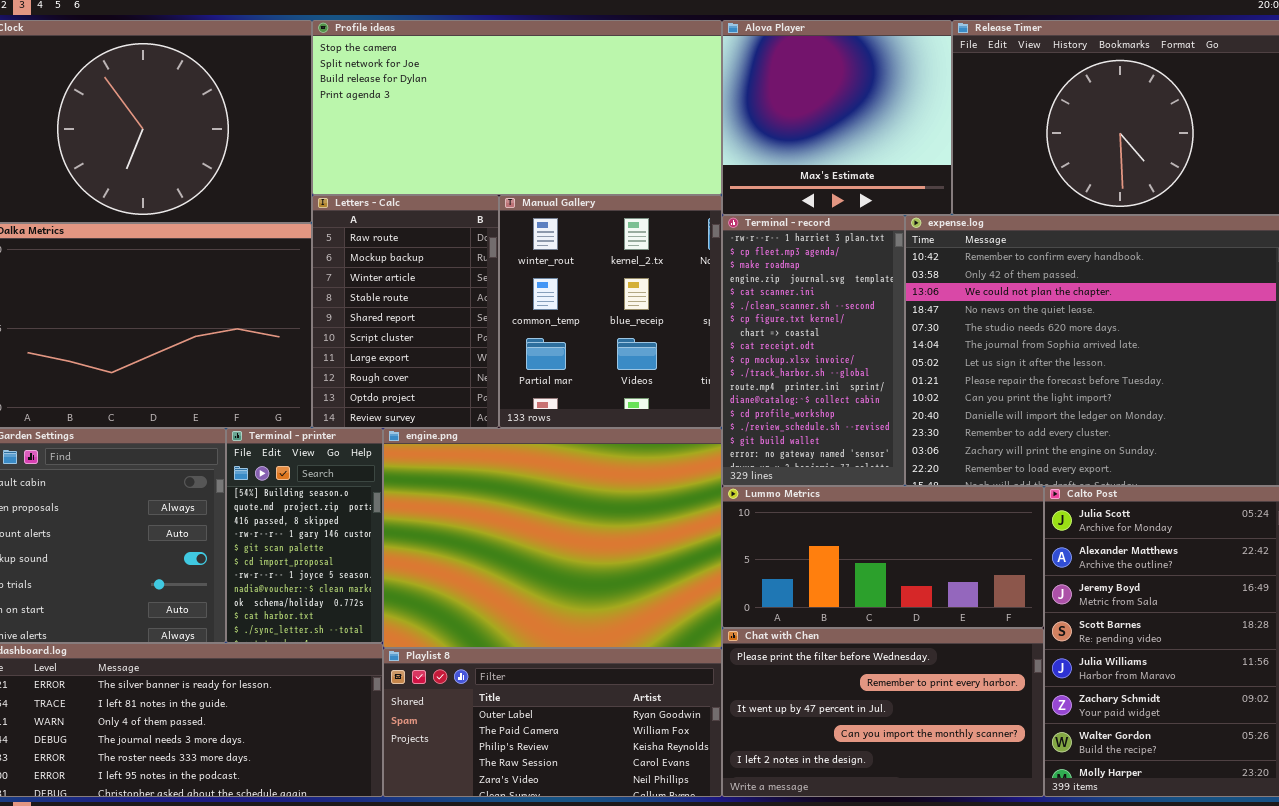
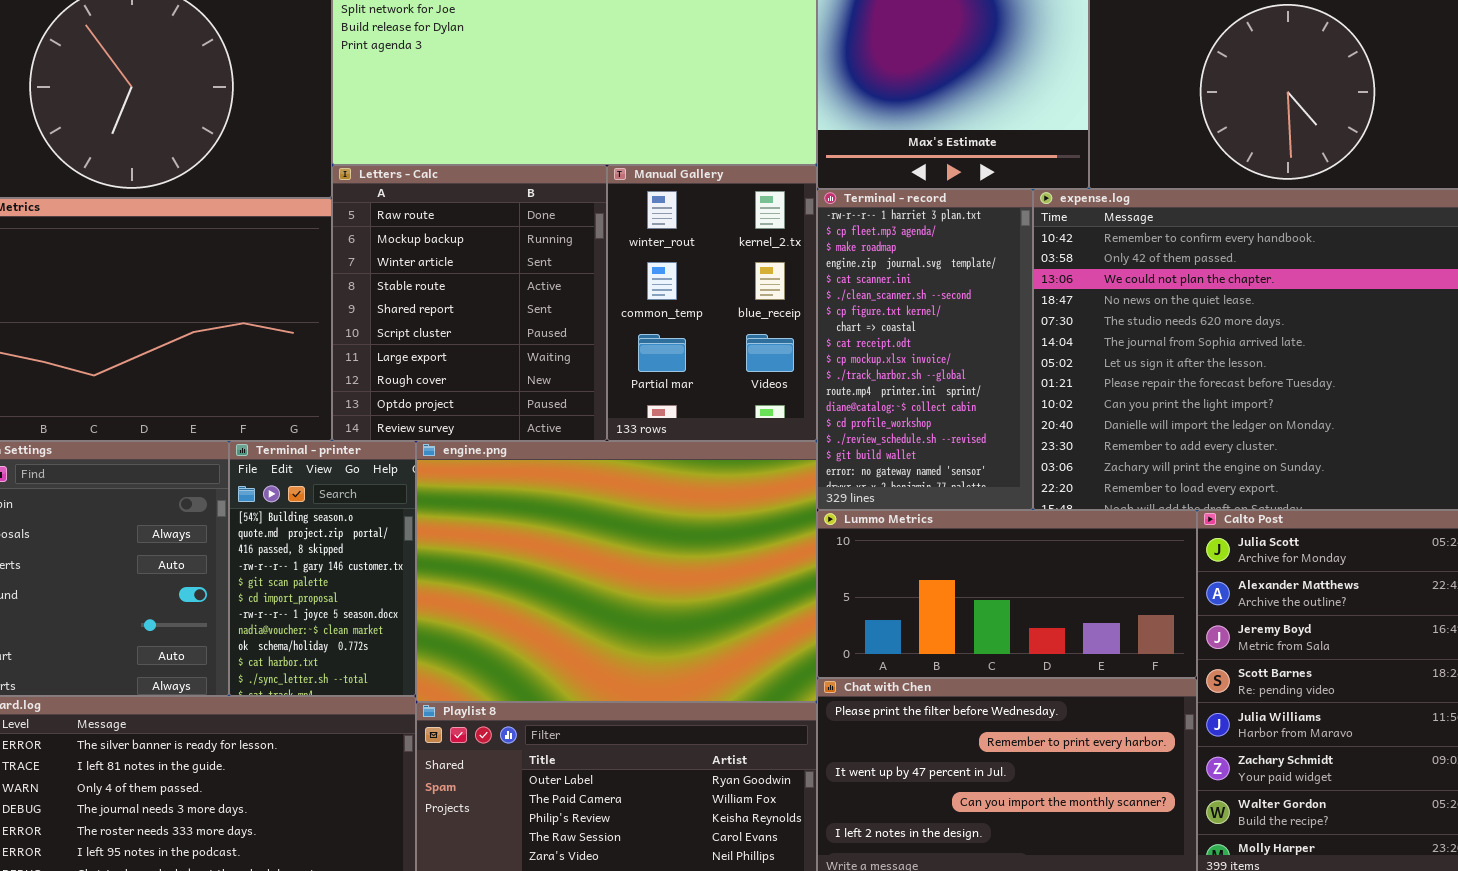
Letters - Calc: [312,195,499,428] -> [332,165,607,441], resized
Manual Gallery: [499,195,722,428] -> [607,165,817,441], resized

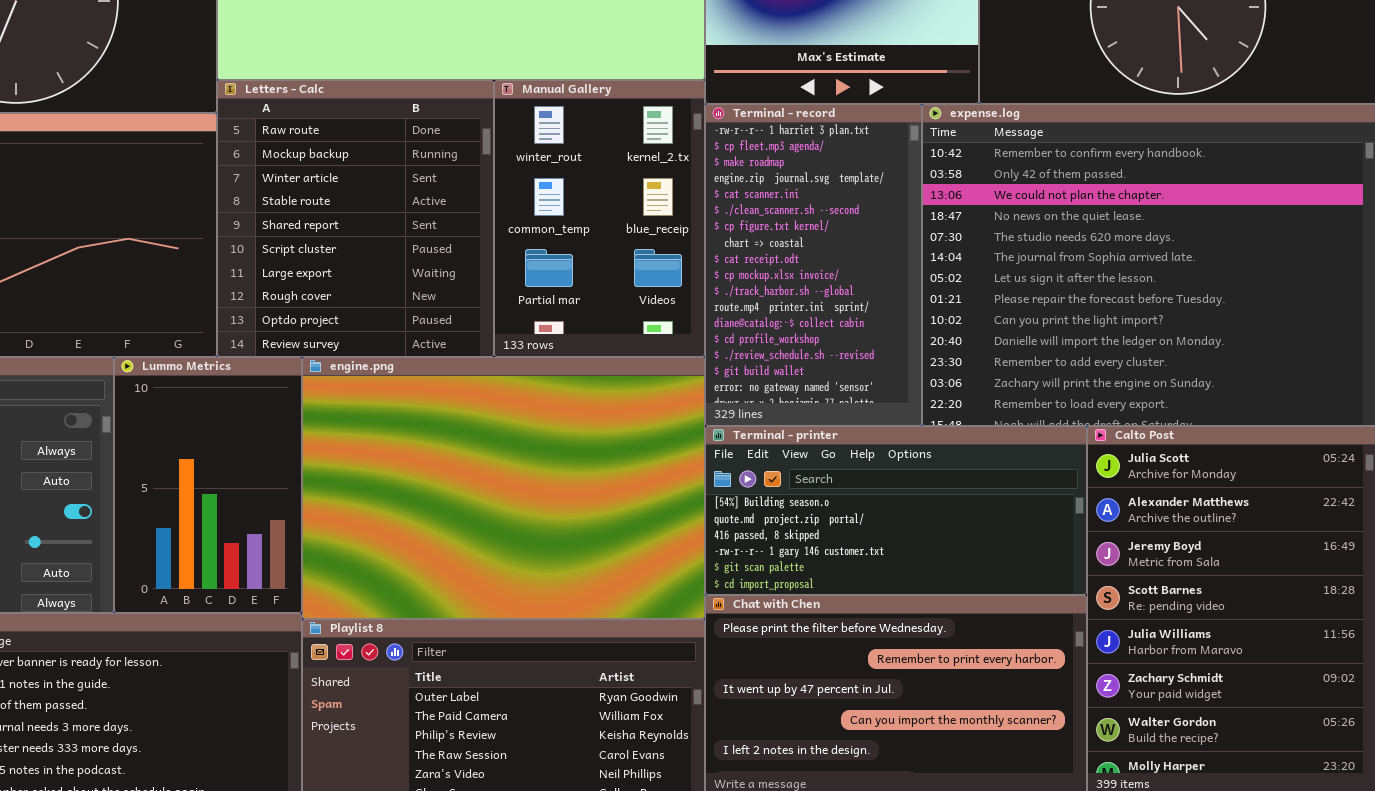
Terminal - printer: [229,441,416,696] -> [705,426,1087,595], moved, resized
Lummo Metrics: [817,510,1197,678] -> [114,357,302,613], moved, resized

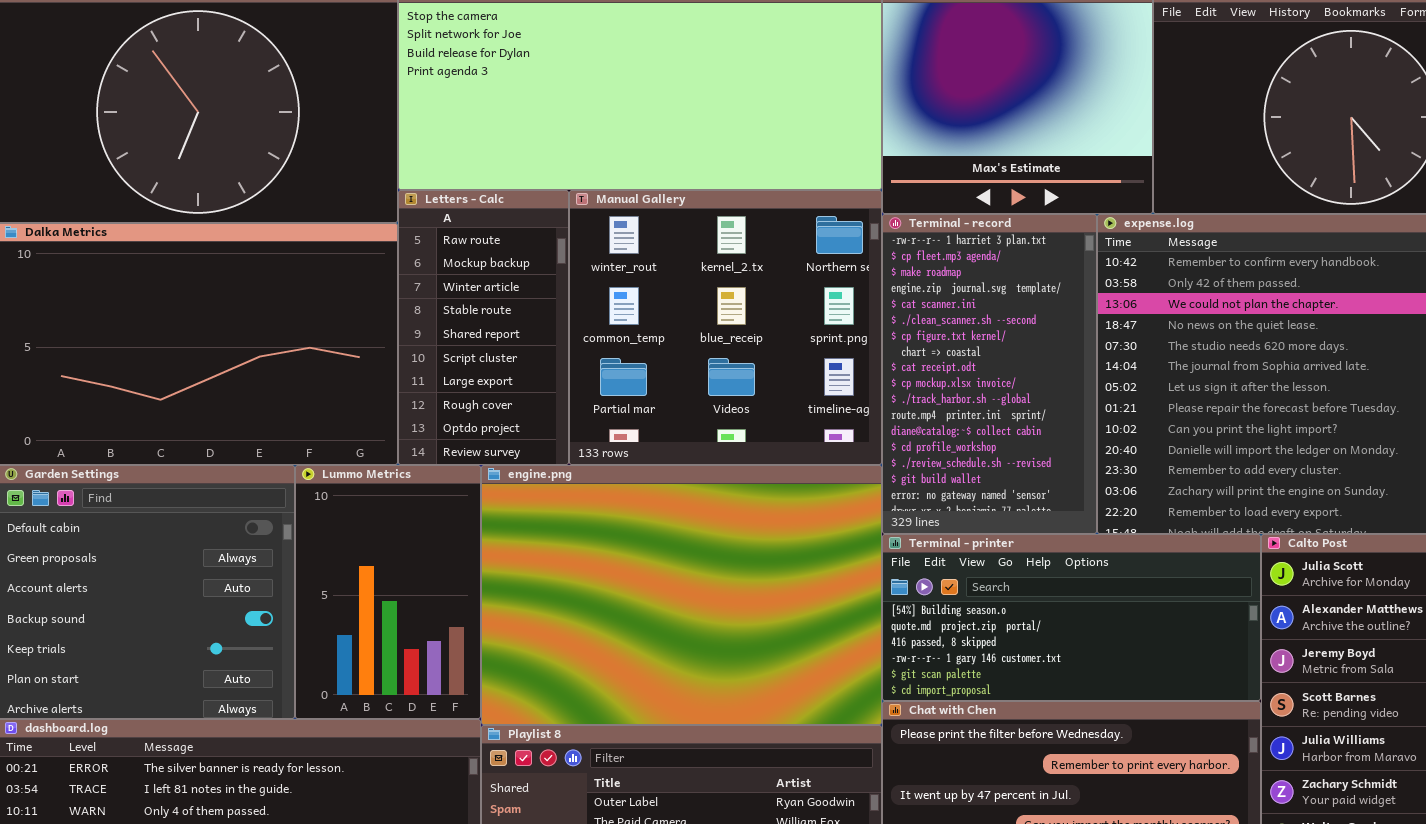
Letters - Calc: [217,80,494,357] -> [398,190,569,465], resized
Manual Gallery: [494,80,705,357] -> [569,190,882,465], resized

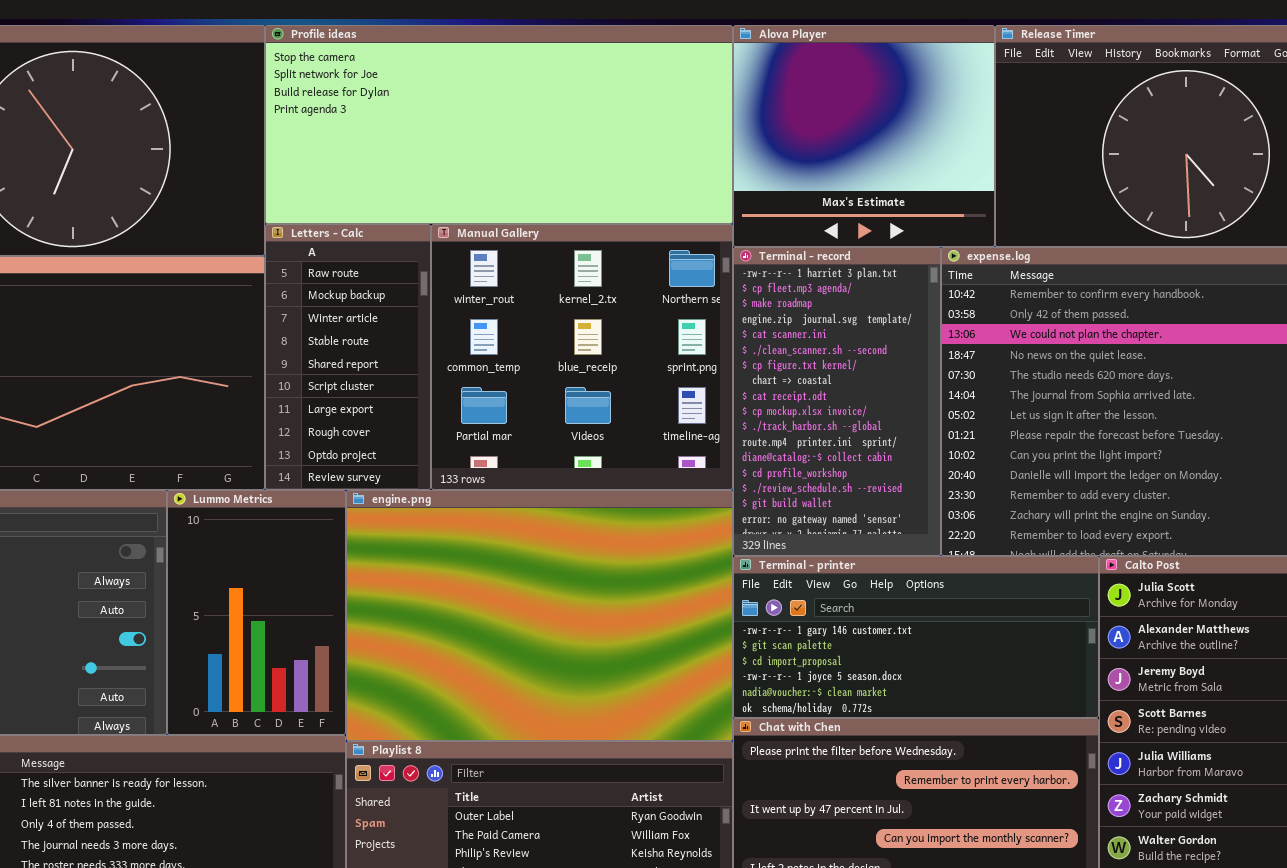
Terminal - printer: [882,534,1261,701] -> [733,556,1099,718], scrolled down 3 rows

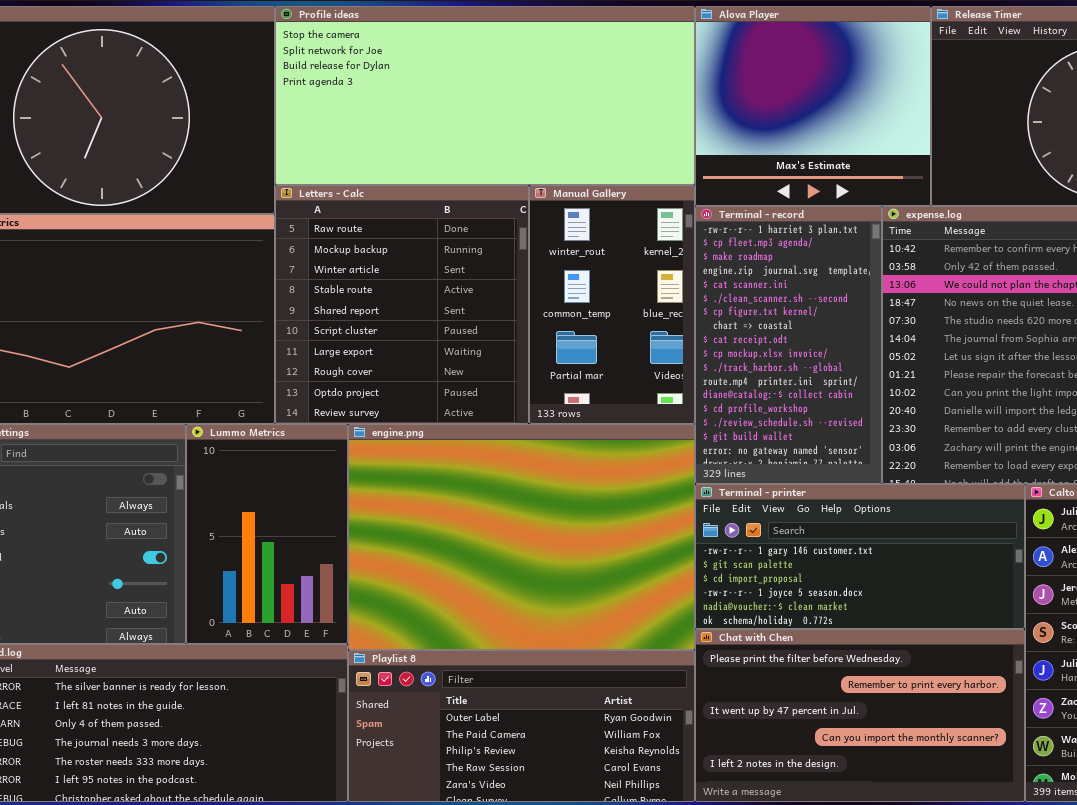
Letters - Calc: [265,224,431,490] -> [275,185,529,424], resized
Manual Gallery: [431,224,733,490] -> [529,185,695,424], resized

